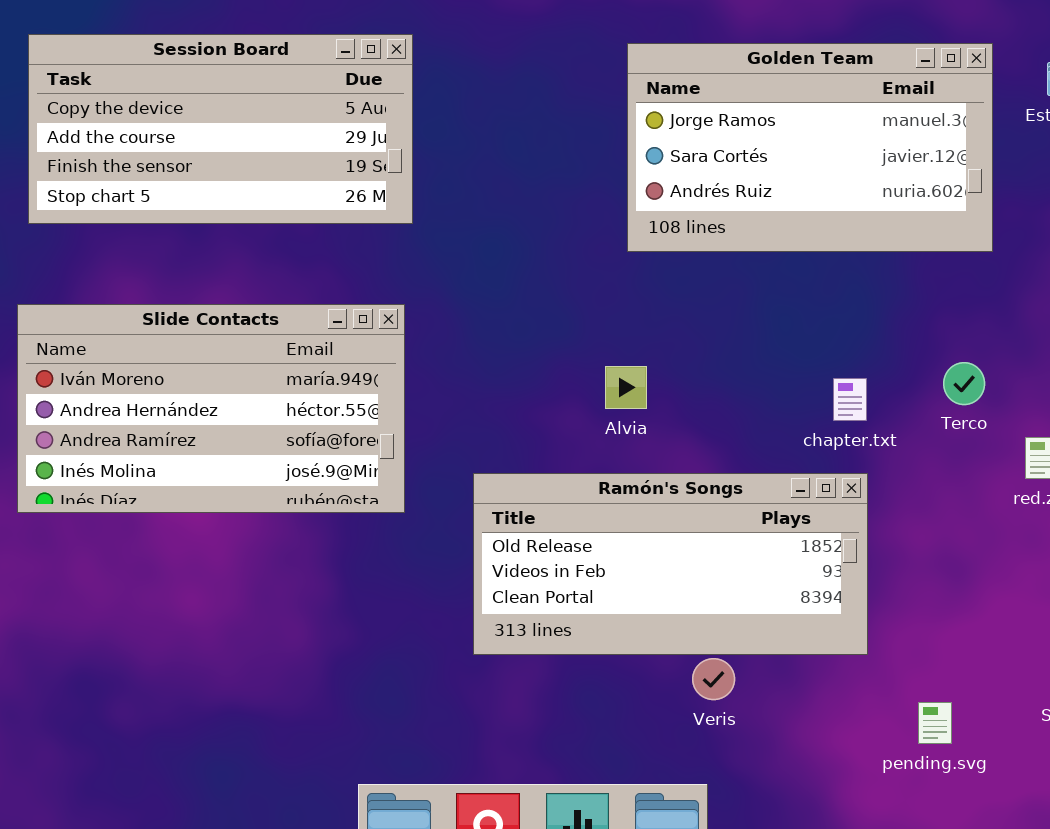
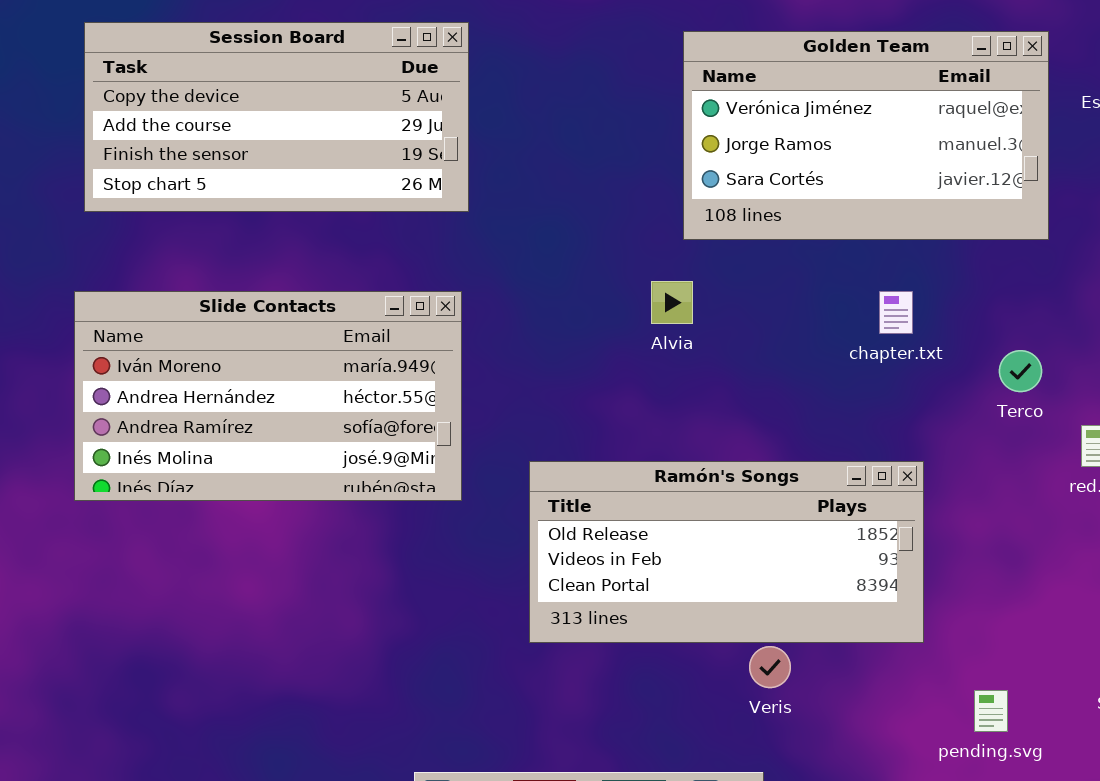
Golden Team: [627,43,993,252] -> [683,31,1049,240], scrolled up 1 row
Alvia: [605,366,647,409] -> [651,281,693,324], moved
chapter.txt: [833,378,867,421] -> [879,291,913,334], moved

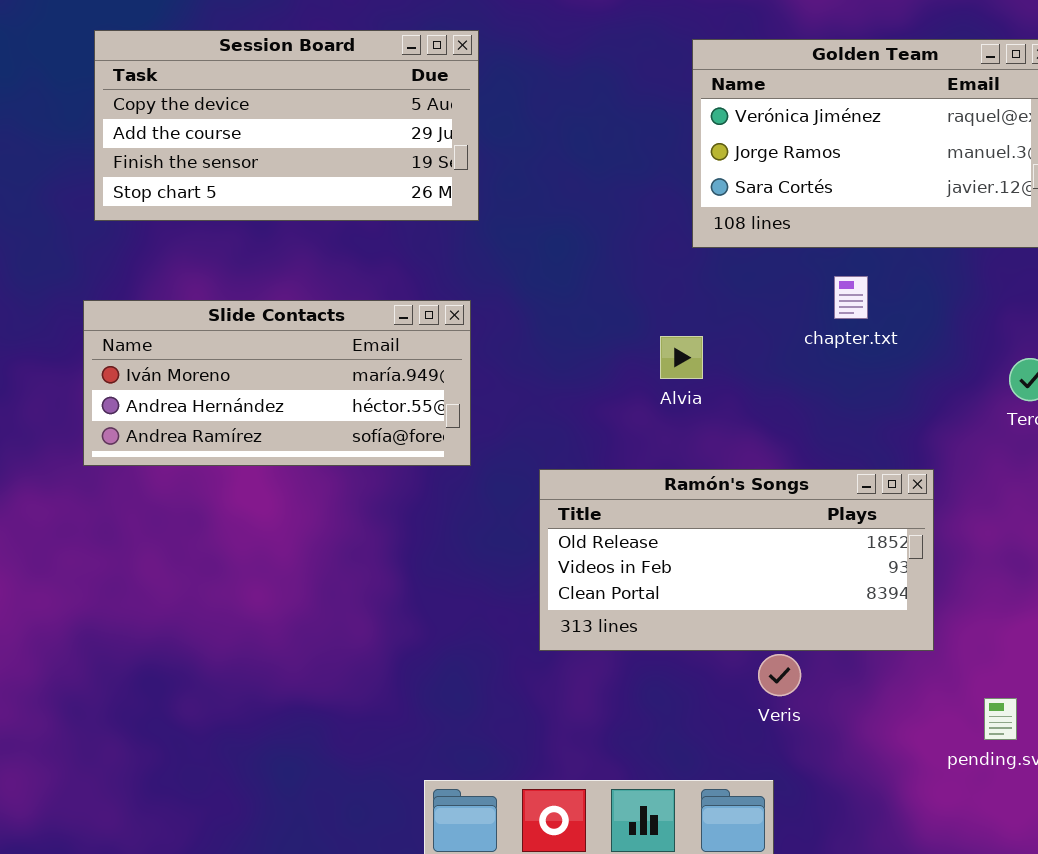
Alvia: [651,281,693,324] -> [660,336,703,379], moved
Slide Contacts: [74,291,462,501] -> [83,300,471,466], resized
chapter.txt: [879,291,913,334] -> [834,276,868,319], moved

